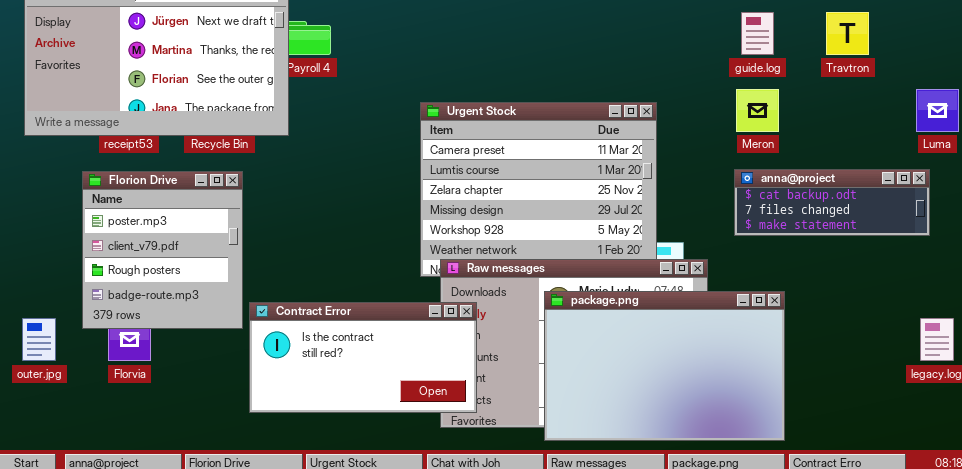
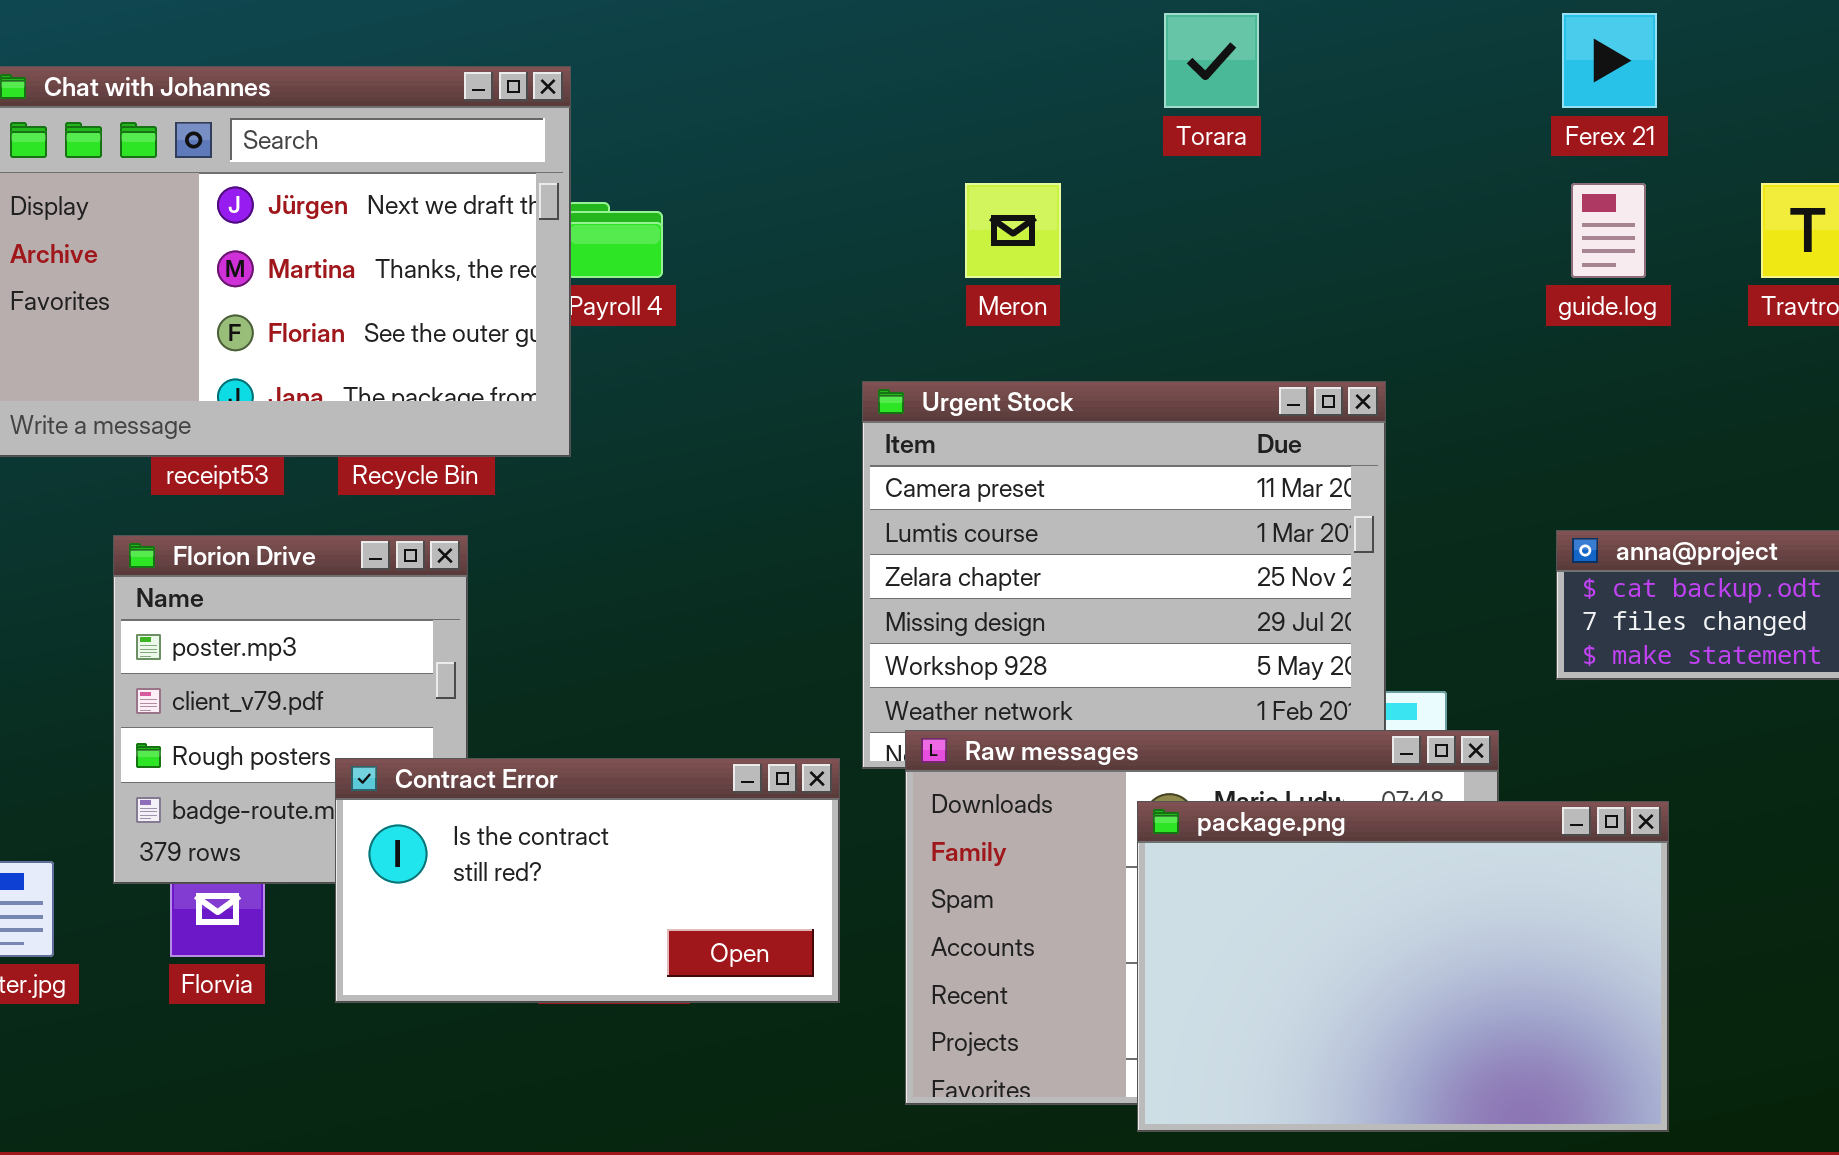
Meron: [736,89,779,132] -> [965,183,1061,278], moved
Contract Error: [249,302,477,413] -> [335,758,840,1003], moved

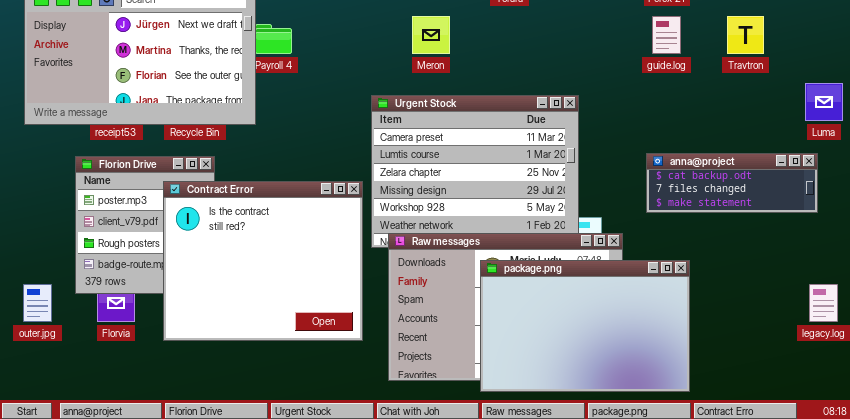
Contract Error: [335,758,840,1003] -> [163,181,363,341], resized

